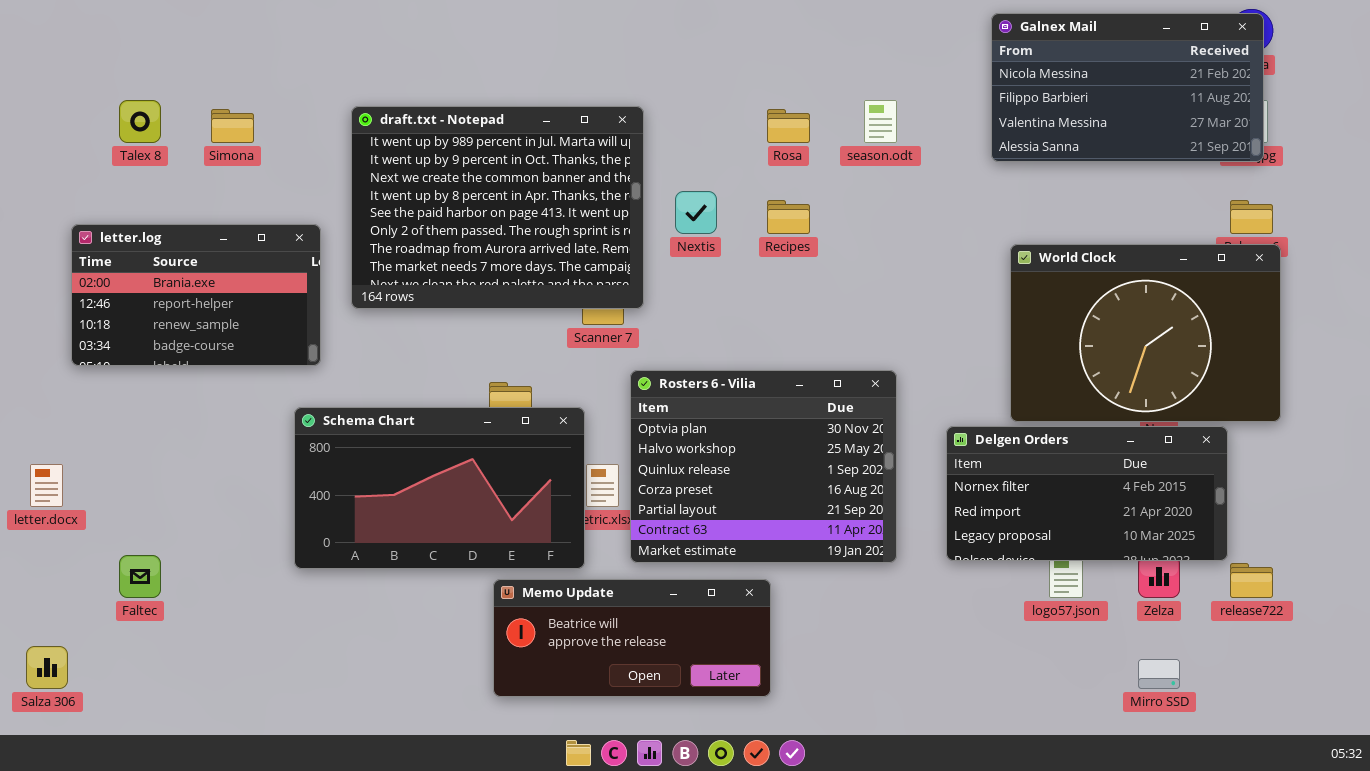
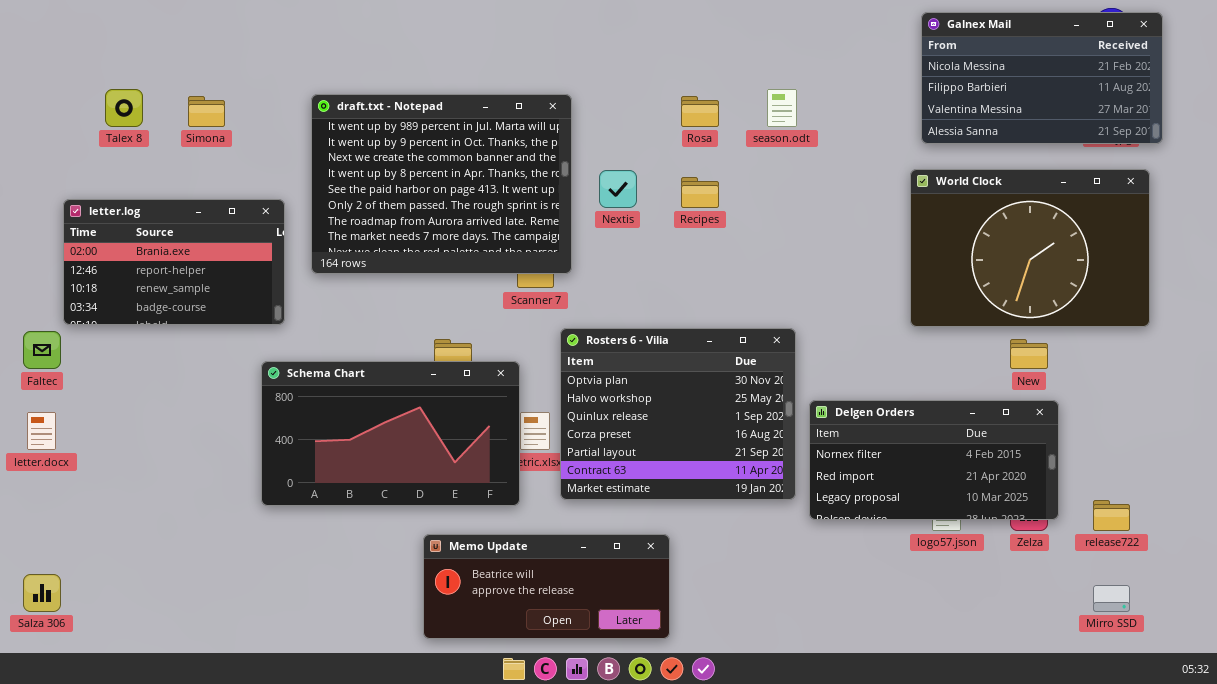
Galnex Mail: [991,13,1264,162] -> [921,12,1163,144], moved
World Clock: [1010,244,1281,422] -> [910,169,1150,327], moved
Delgen Orders: [946,426,1228,561] -> [809,400,1059,520], moved
Faltec: [119,555,161,598] -> [23,331,61,369], moved
Memo Update: [493,579,771,697] -> [423,534,670,639], moved
Mirro SSD: [1138,659,1180,689] -> [1093,585,1130,612], moved

